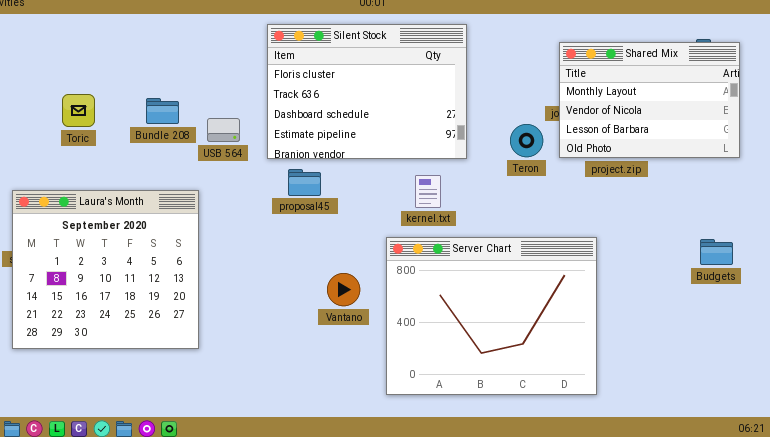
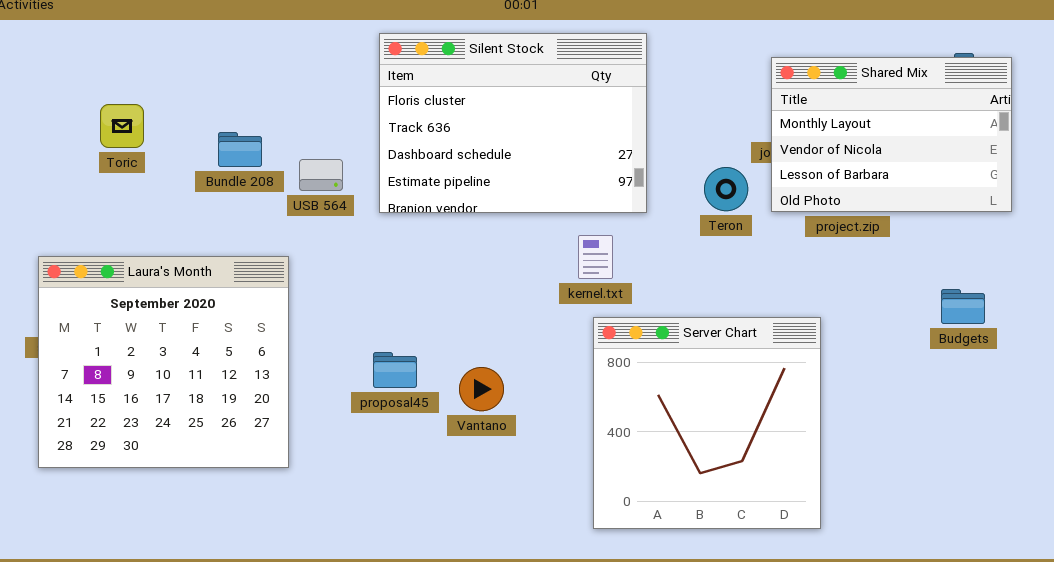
Toric: [62,94,95,127] -> [100,104,144,148], moved
proposal45: [288,169,321,196] -> [373,352,417,388], moved
Server Chart: [386,237,597,395] -> [593,317,821,529], resized
Budgets: [700,239,733,265] -> [941,289,985,324], moved

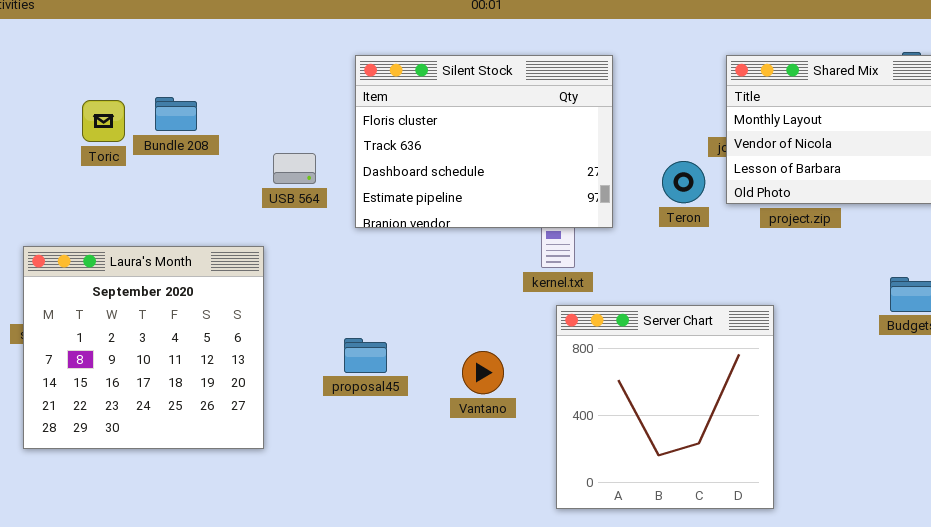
Silent Stock: [379,33,647,213] -> [355,55,613,228], moved
Bundle 208: [218,132,262,167] -> [155,97,197,131], moved
Vantano: [459,367,504,411] -> [462,351,504,394], moved

